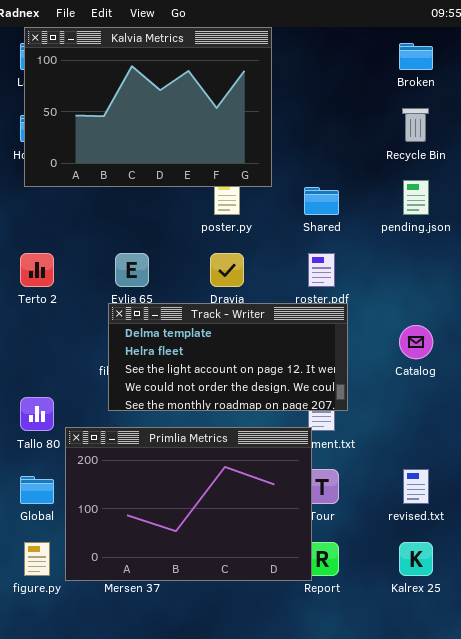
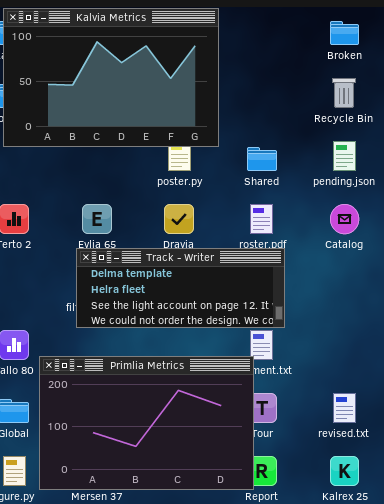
Track - Writer: [108,303,348,411] -> [76,248,285,328], resized
Catalog: [399,325,433,359] -> [330,204,359,234], moved

